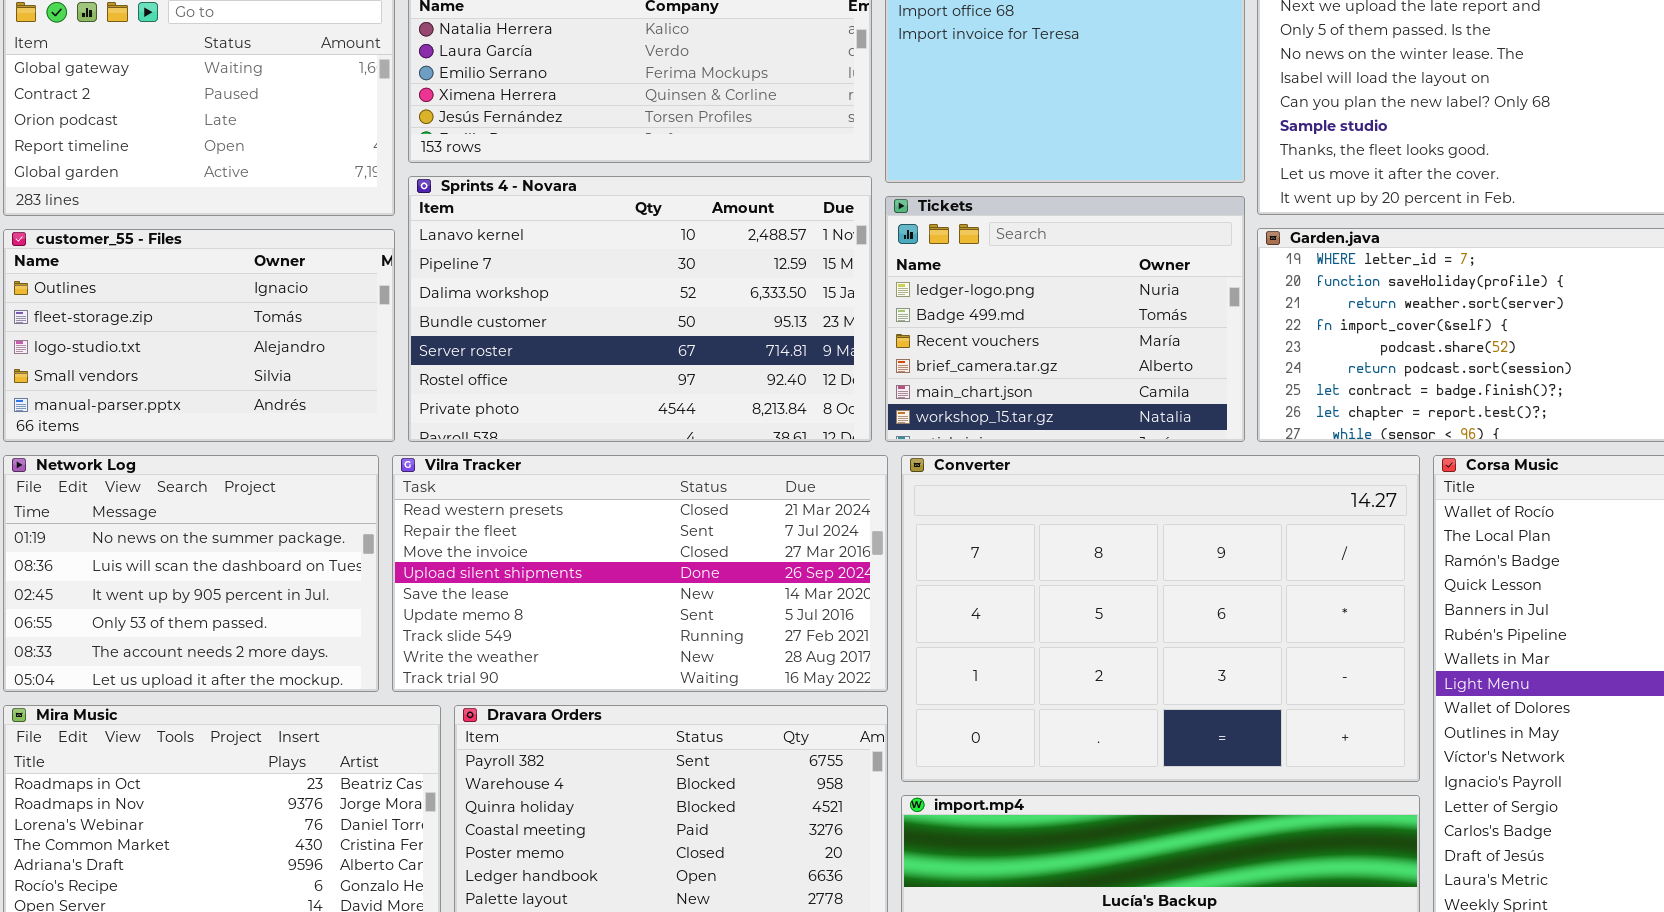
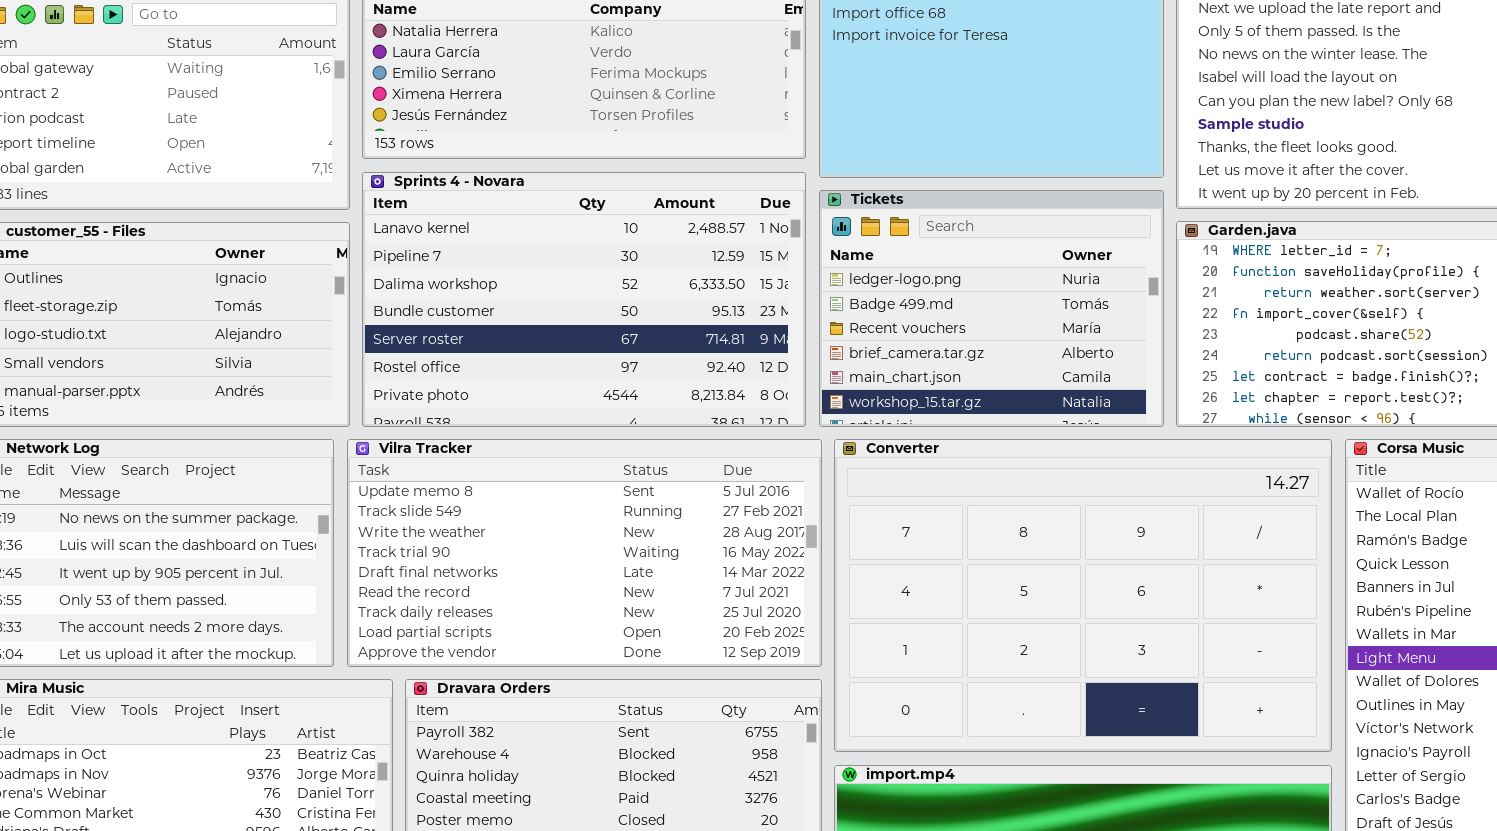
Vilra Tracker: [392,455,888,692] -> [347,439,822,667], scrolled down 5 rows

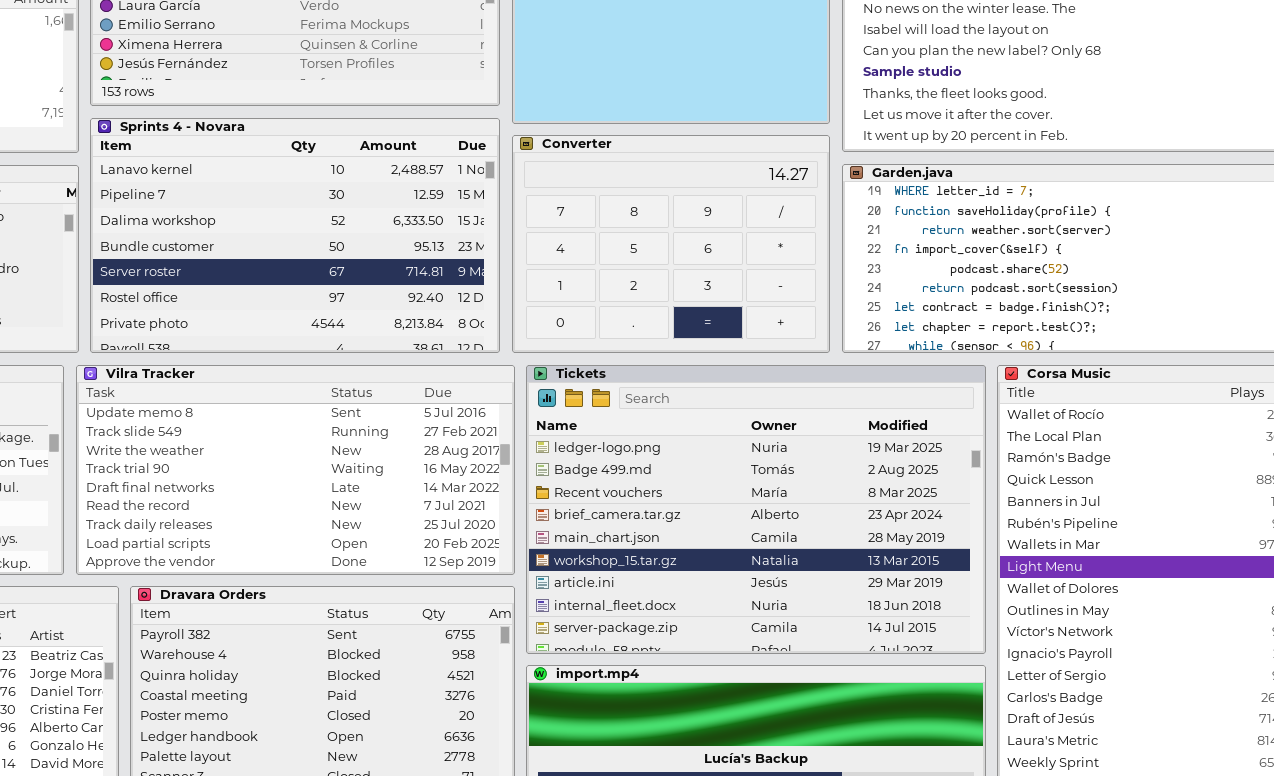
Tickets: [819,190,1164,427] -> [526,365,986,654], moved, resized
Converter: [834,439,1332,752] -> [512,135,830,353], moved, resized

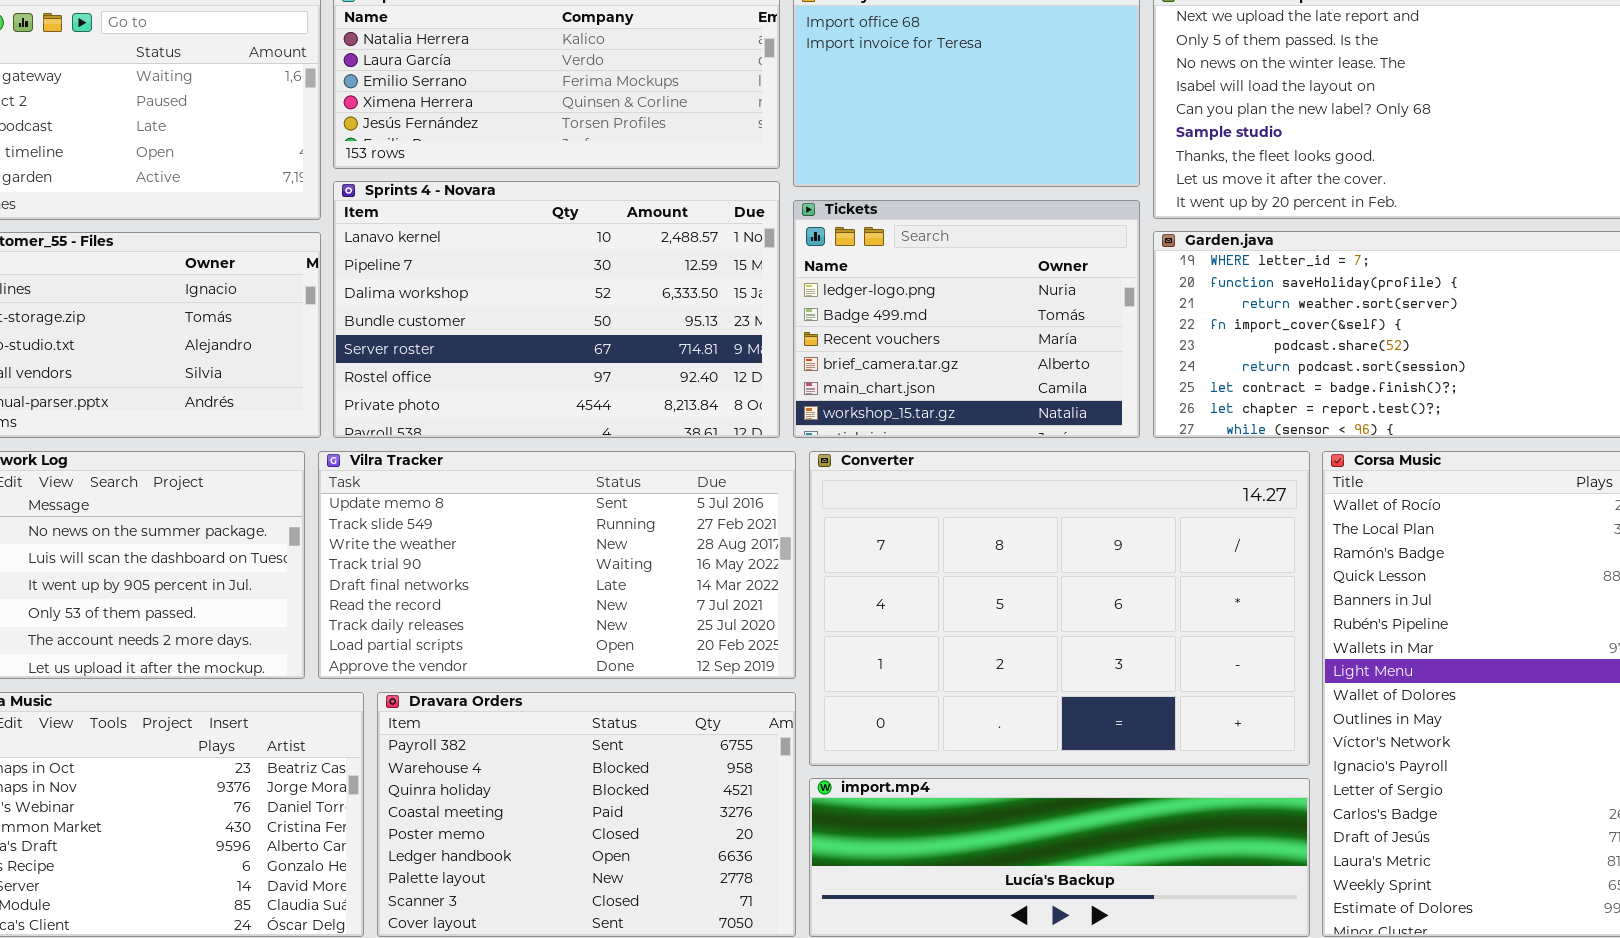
Converter: [512,135,830,353] -> [809,451,1310,766], moved, resized
Tickets: [526,365,986,654] -> [793,200,1140,438], moved, resized

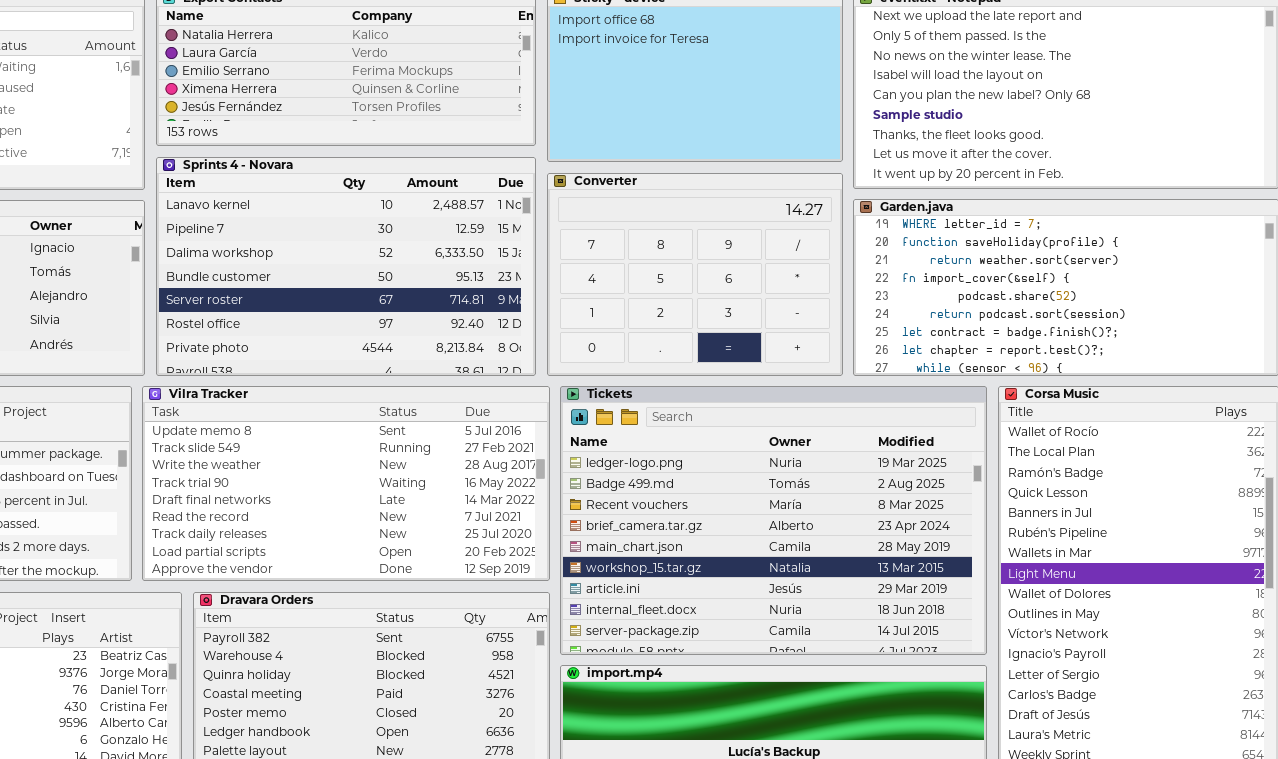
Tickets: [793,200,1140,438] -> [560,386,987,655], moved, resized
Converter: [809,451,1310,766] -> [547,173,843,376], moved, resized

